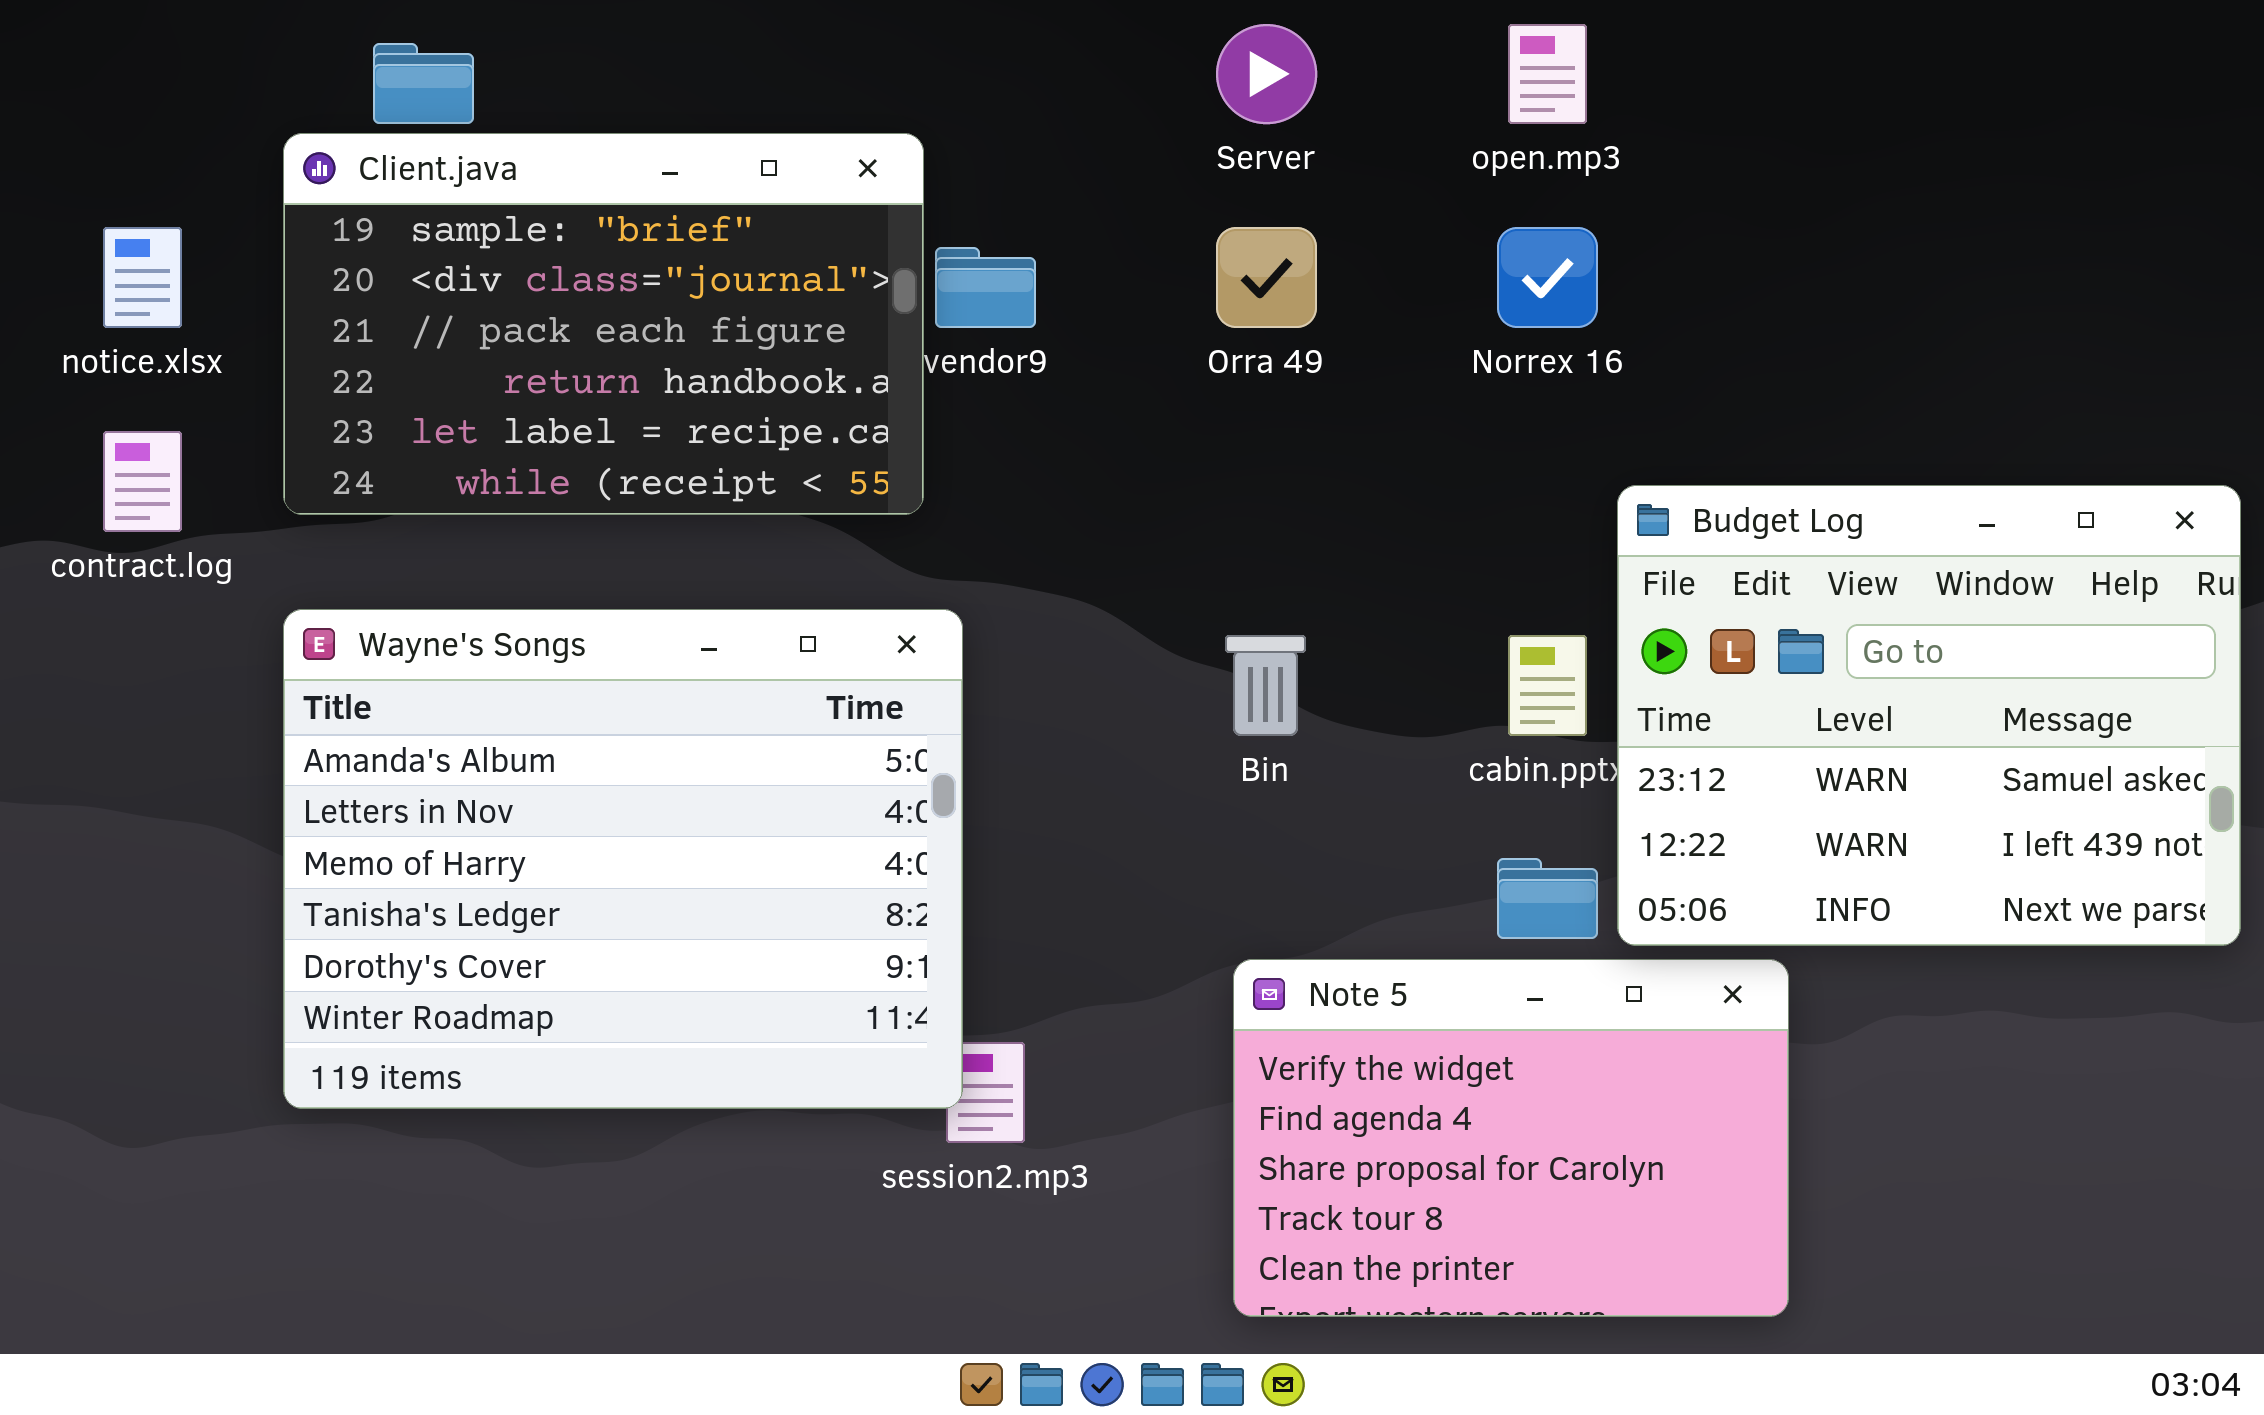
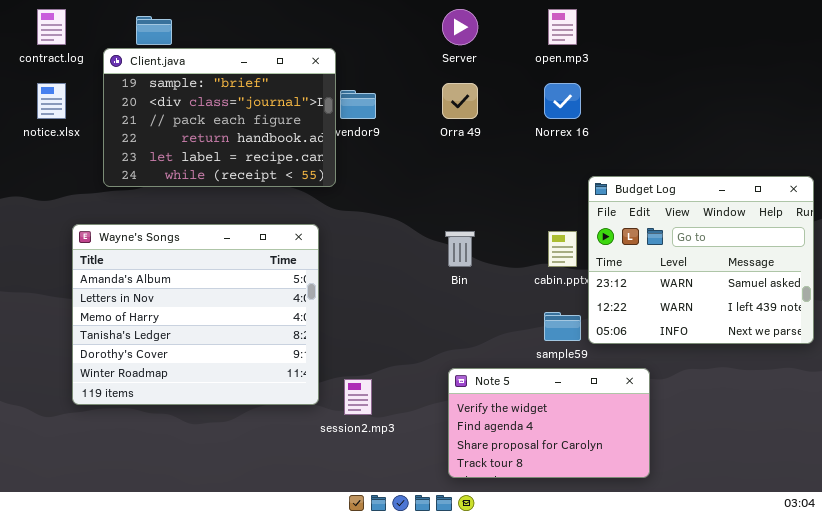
contract.log: [103,431,182,532] -> [37,9,66,45], moved
Wayne's Songs: [283,609,963,1109] -> [72,224,319,405], moved
Note 5: [1233,959,1789,1317] -> [448,368,650,478], resized

